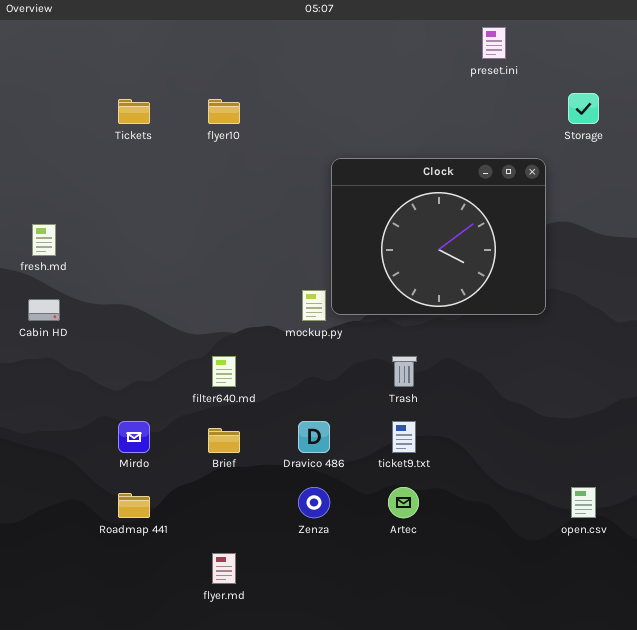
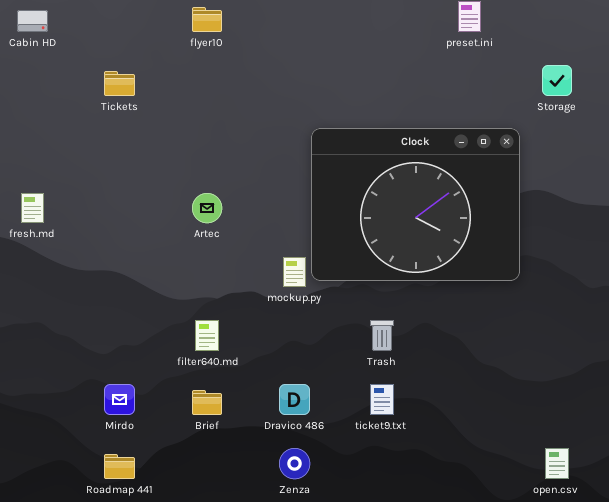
flyer10: [208,99,240,124] -> [192,7,222,32], moved
Cabin HD: [28,299,60,321] -> [17,10,48,32], moved
Artec: [388,487,419,518] -> [192,193,222,223], moved

